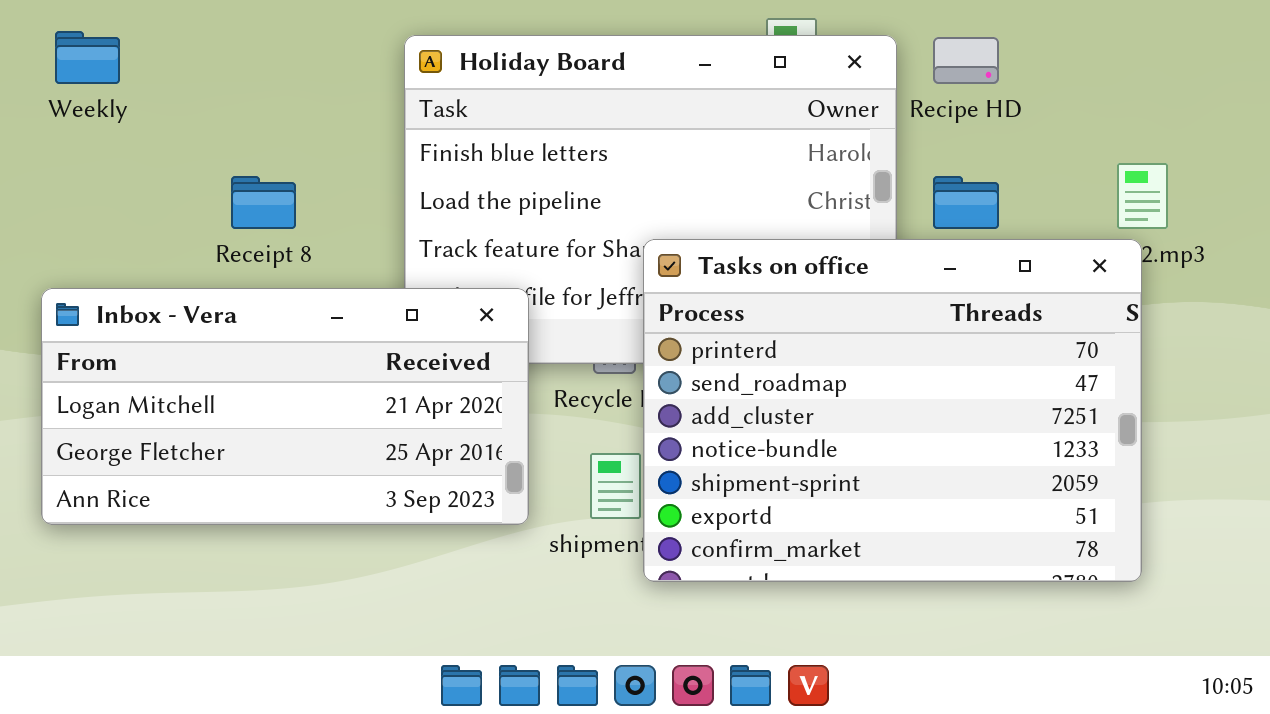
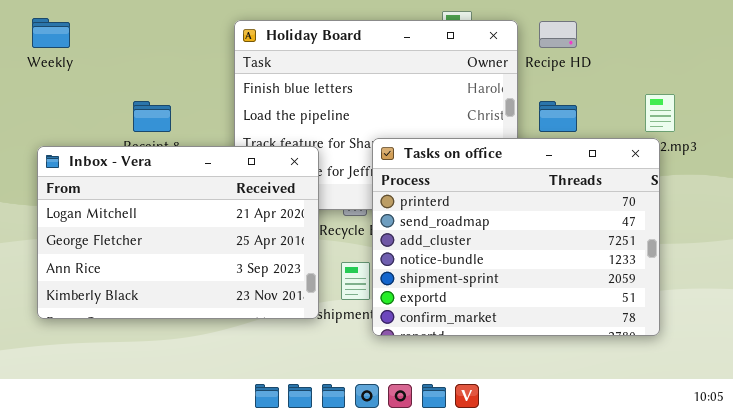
Inbox - Vera: [41,288,529,525] -> [37,146,319,319], moved, resized

